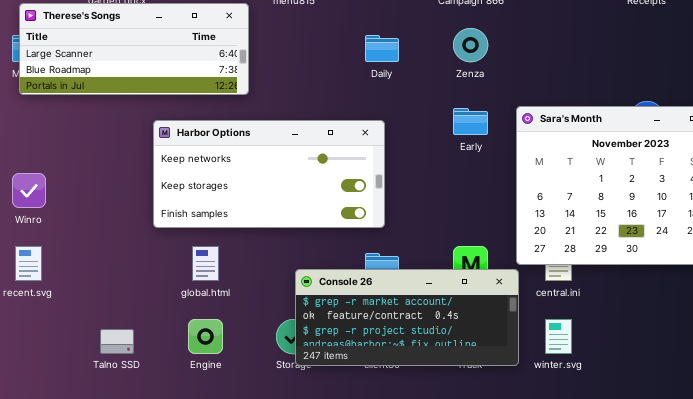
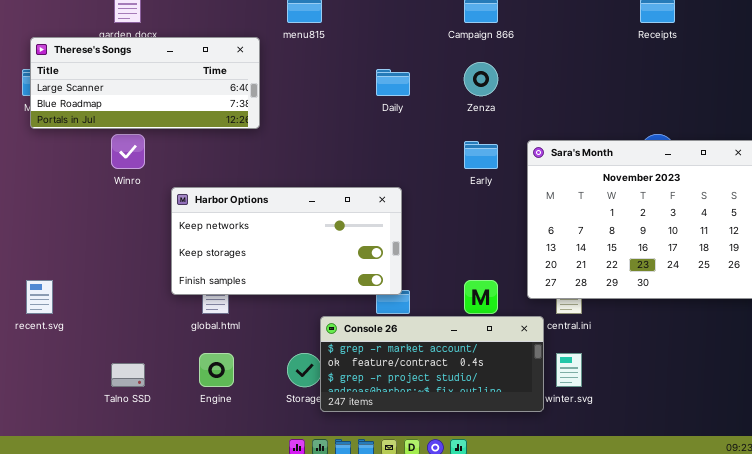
Harbor Options: [153,120,385,228] -> [171,187,402,295], moved
Winro: [12,173,46,208] -> [111,134,145,169], moved
Console 26: [295,269,519,366] -> [320,316,544,412], moved

